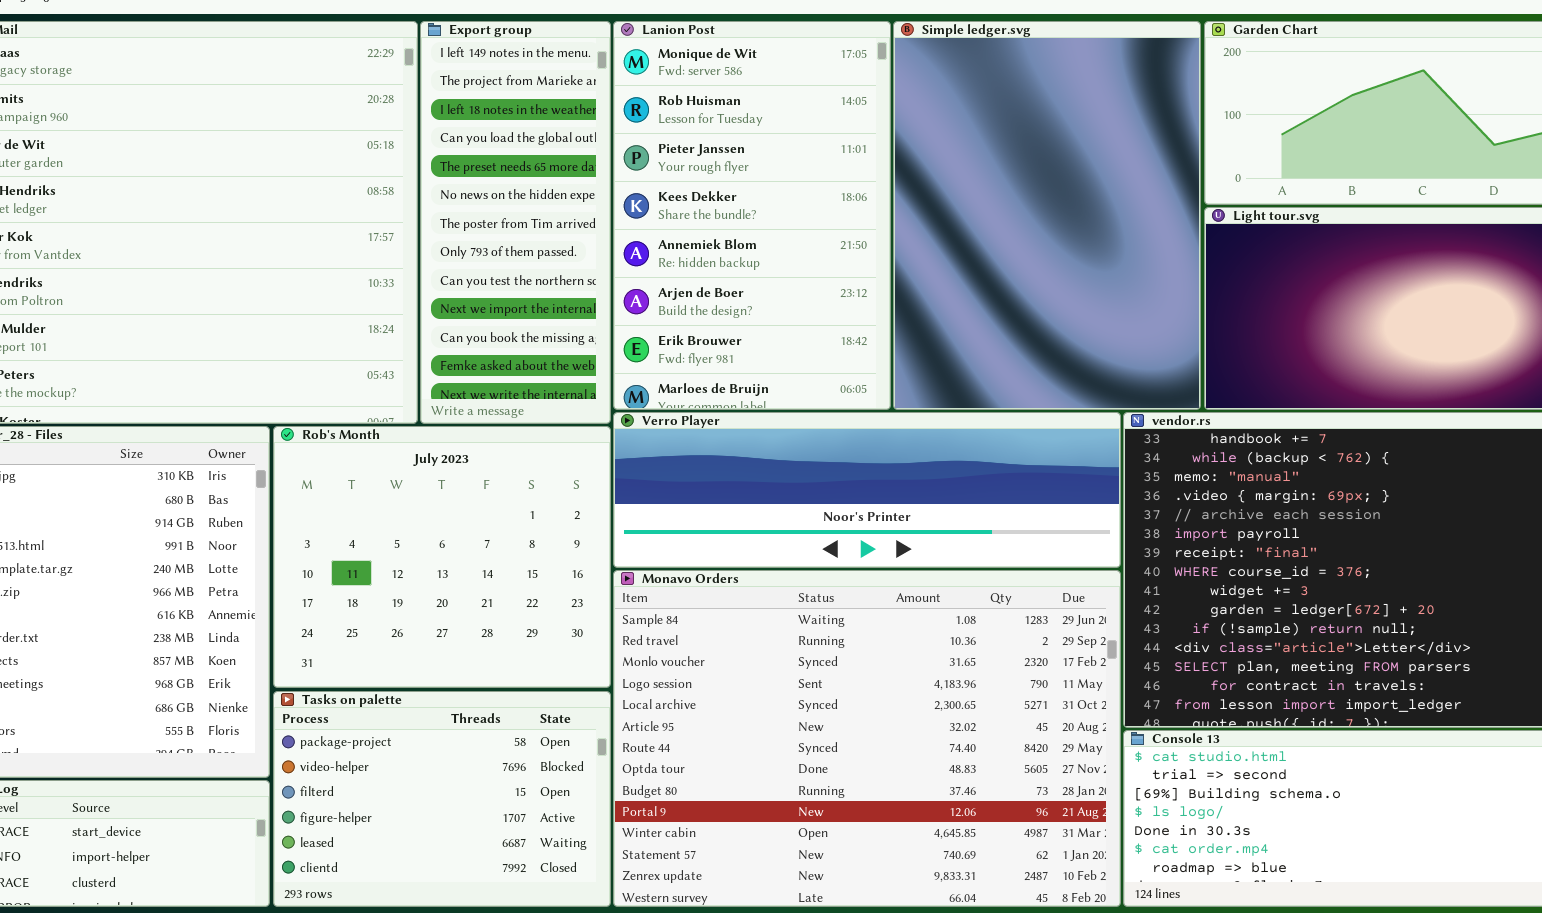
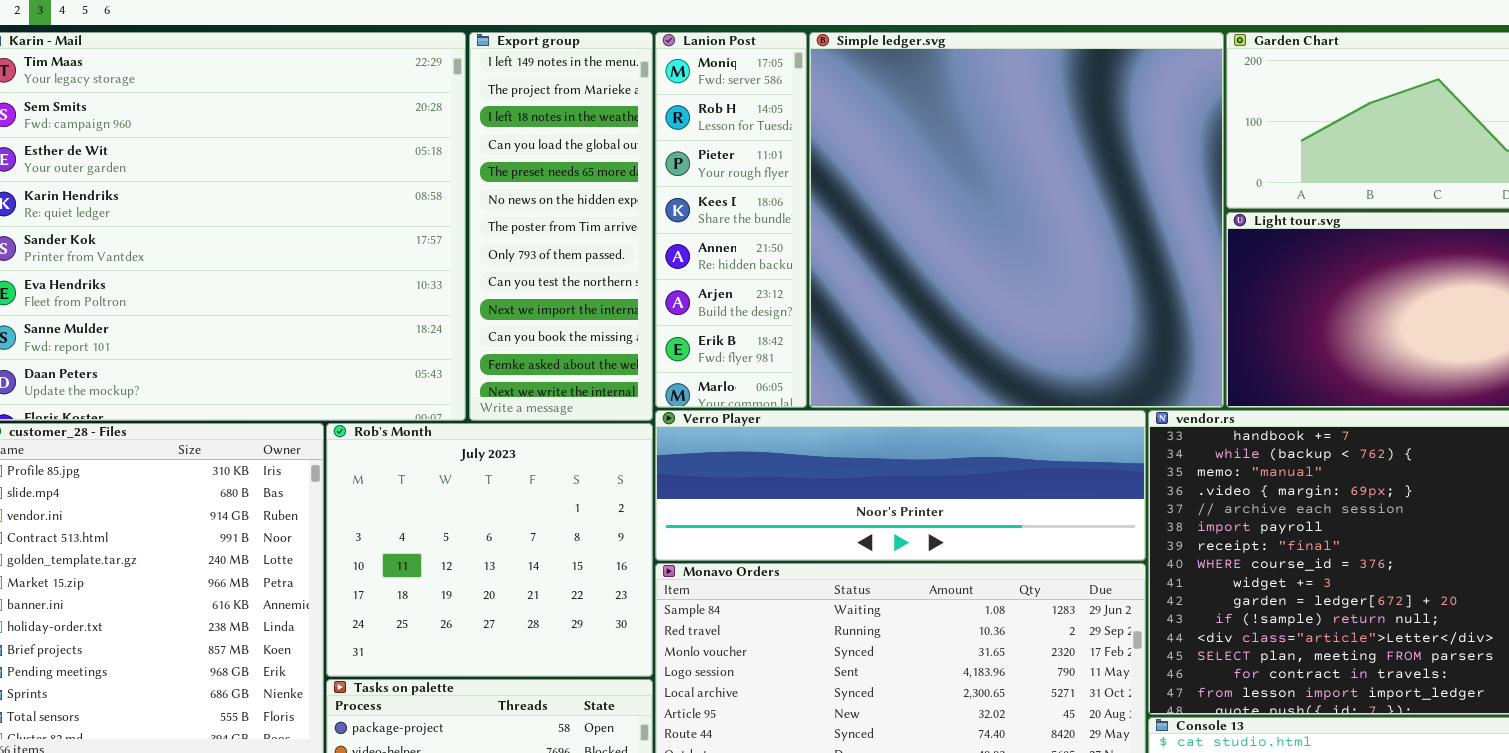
Lanion Post: [613,21,891,410] -> [655,32,807,408], resized
Simple ledger.svg: [893,21,1201,410] -> [809,32,1224,408], resized

